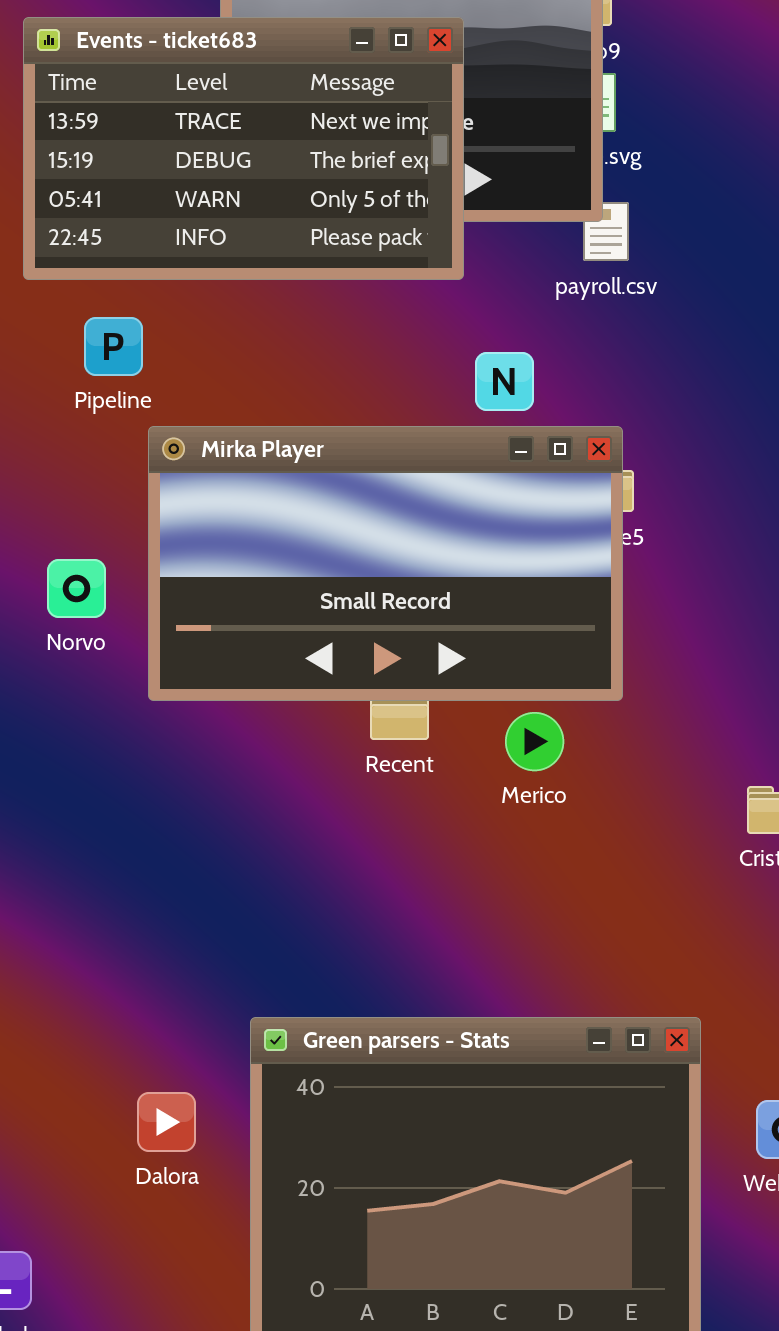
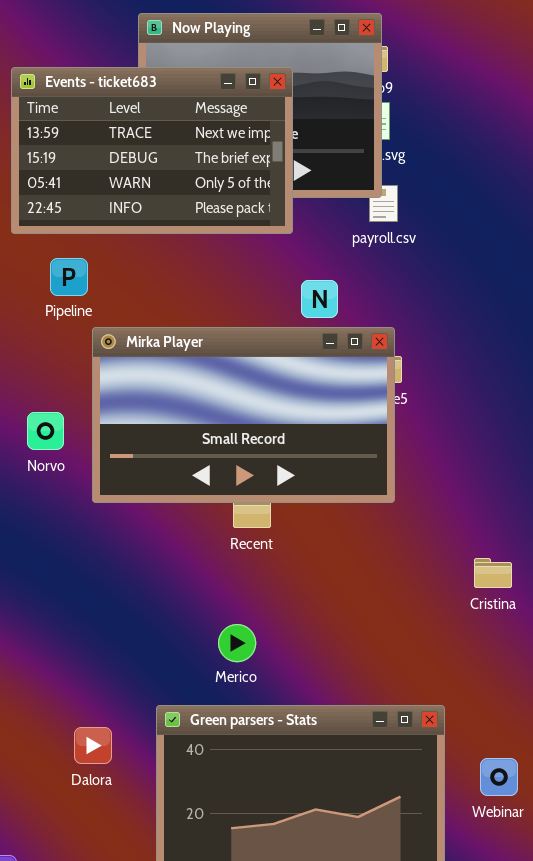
Merico: [505,712,564,771] -> [218,624,256,662], moved
Dalora: [137,1092,196,1152] -> [74,727,112,764], moved

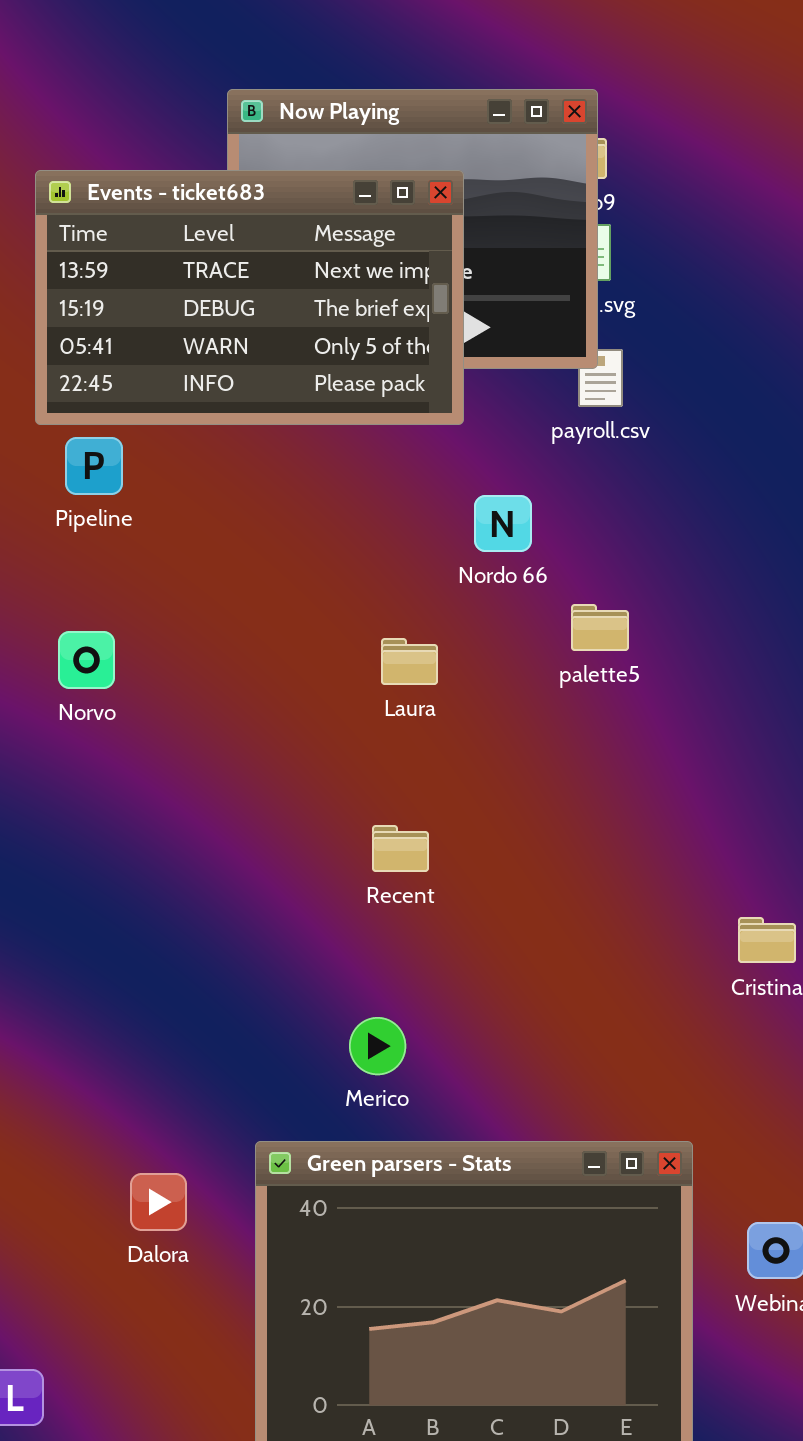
Pipeline: [50,258,88,296] -> [65,437,123,495], moved
Mirka Player: [92,327,395,503] -> none, closed
Norvo: [27,412,64,450] -> [58,631,115,689], moved

